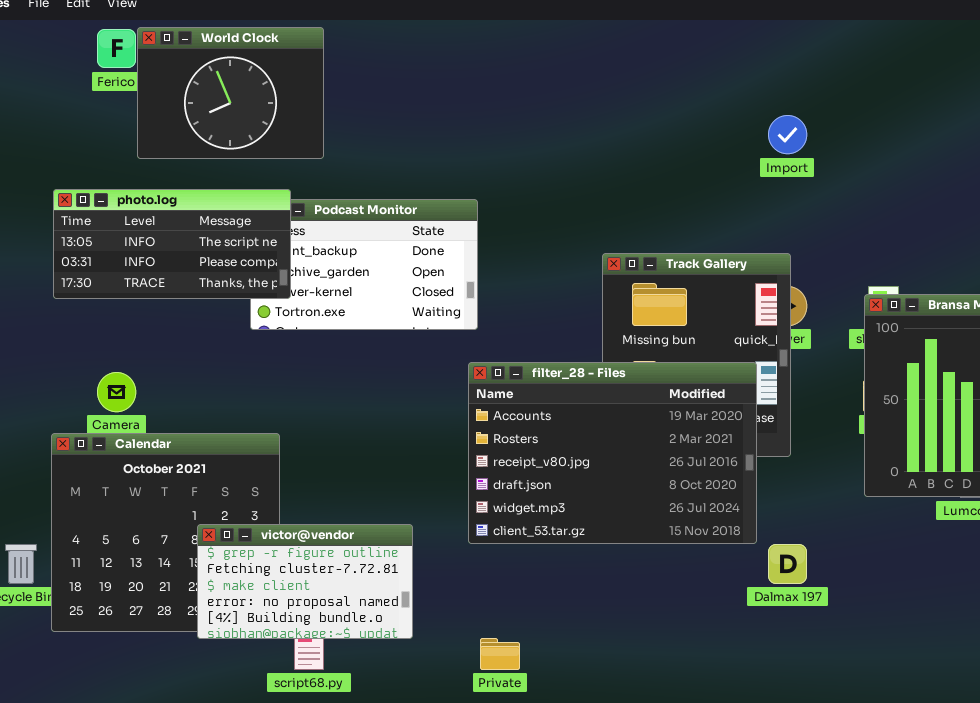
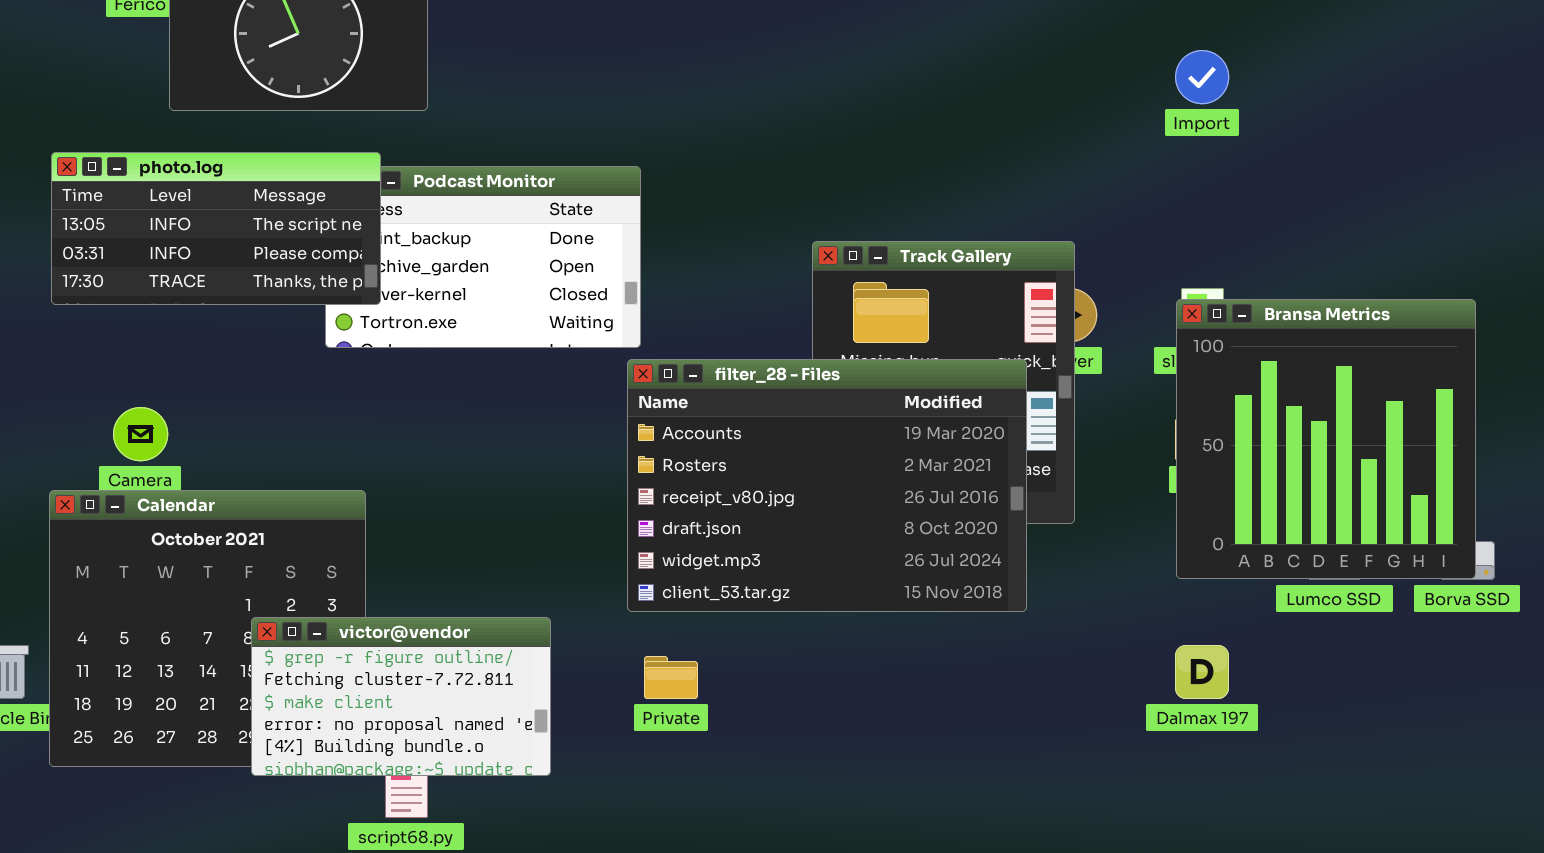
Import: [768,115,807,154] -> [1175,50,1229,104], moved
filter_28 - Files: [468,362,757,544] -> [627,359,1027,612], moved
Dalmax 197: [768,544,807,584] -> [1175,645,1229,699], moved
Private: [480,638,520,670] -> [644,656,698,699], moved

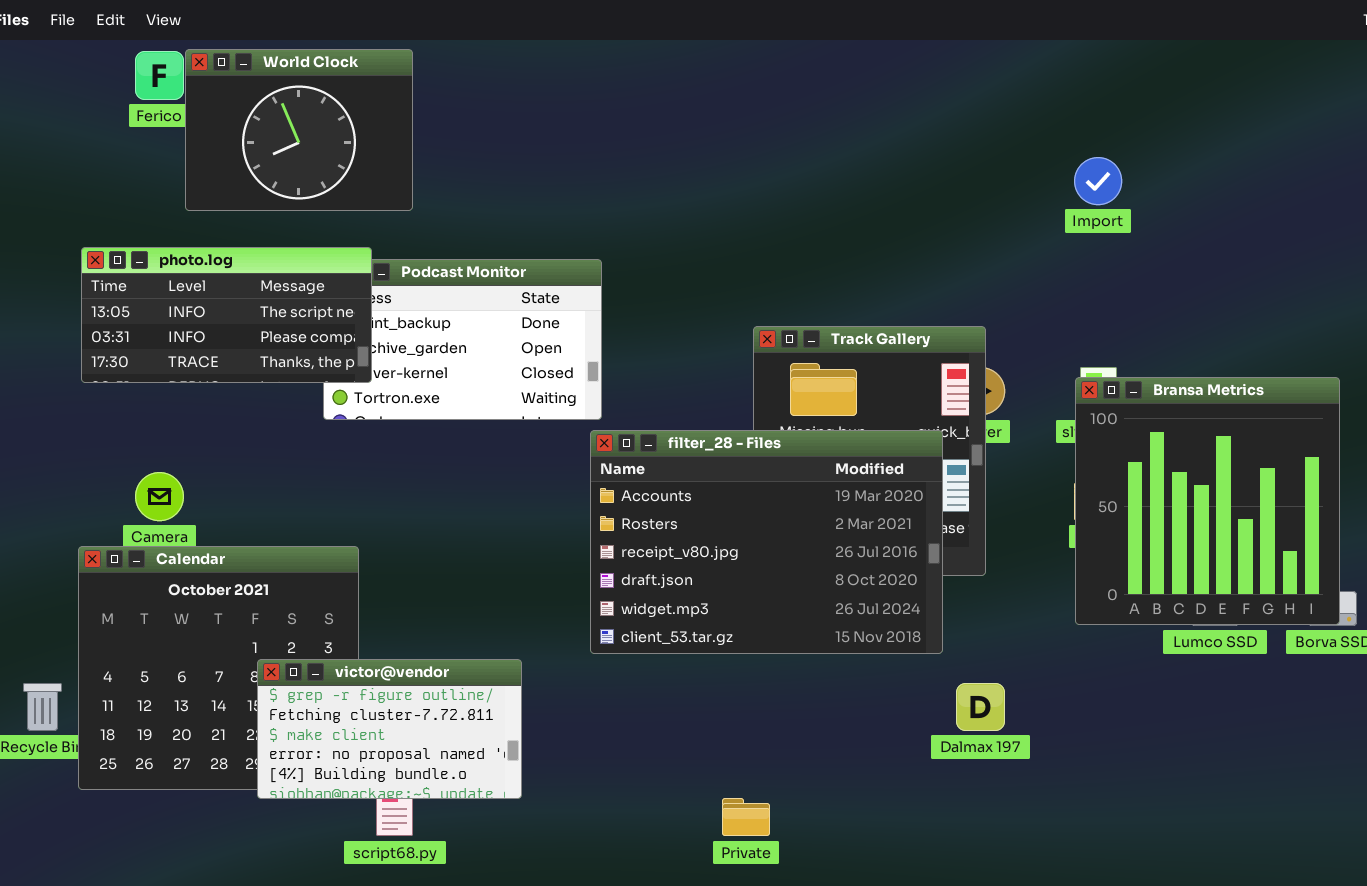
Dalmax 197: [1175,645,1229,699] -> [956,683,1005,731], moved
Private: [644,656,698,699] -> [722,798,770,836], moved

